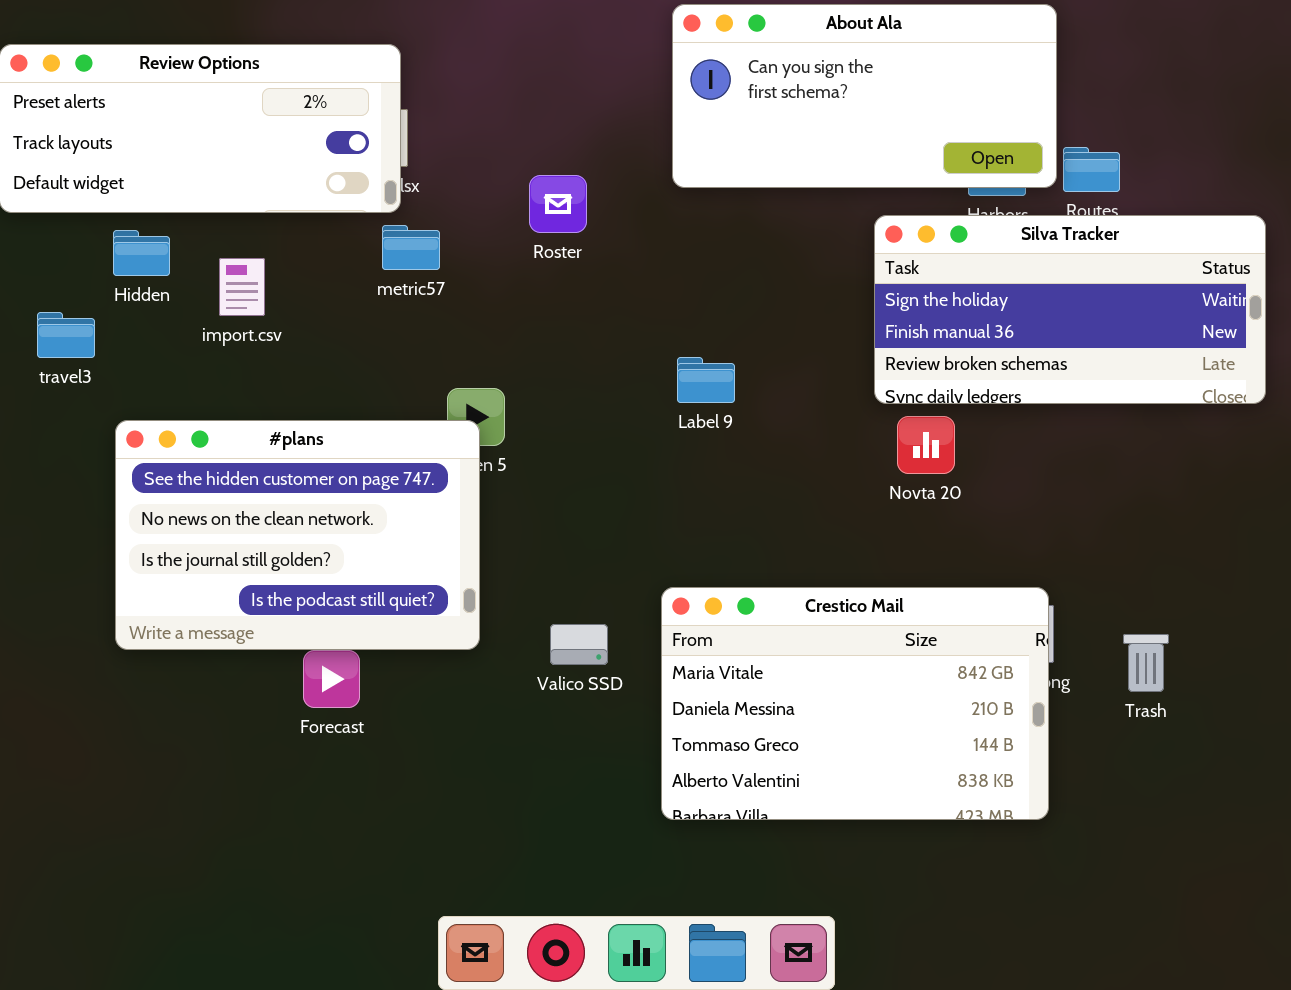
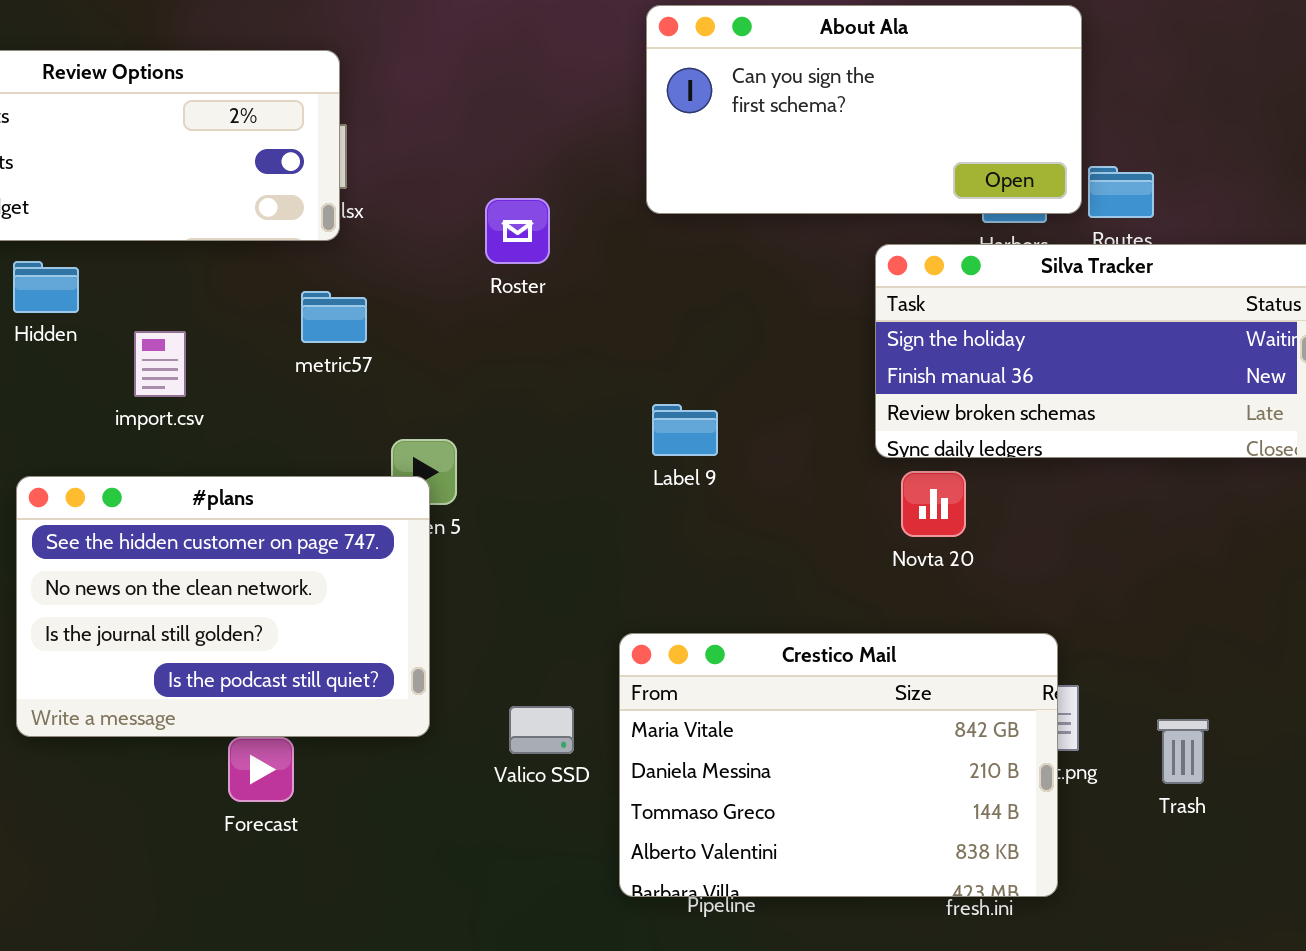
metric57: [382,225,440,270] -> [301,291,367,343], moved
import.csv: [219,258,265,316] -> [134,331,186,397], moved
Crestico Mail: [661,587,1049,820] -> [619,633,1058,897], moved

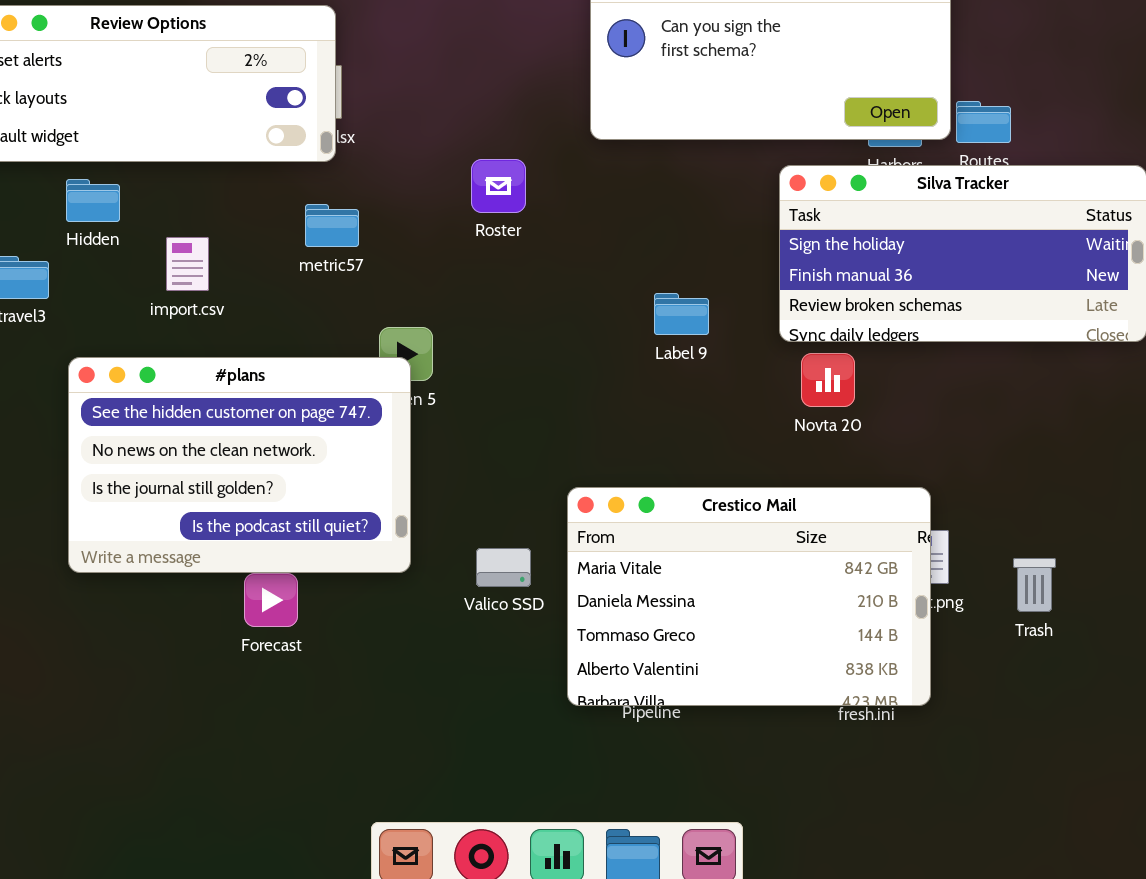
Roster: [485,198,550,264] -> [471,159,526,213], moved
Label 9: [652,404,718,456] -> [654,293,709,335], moved

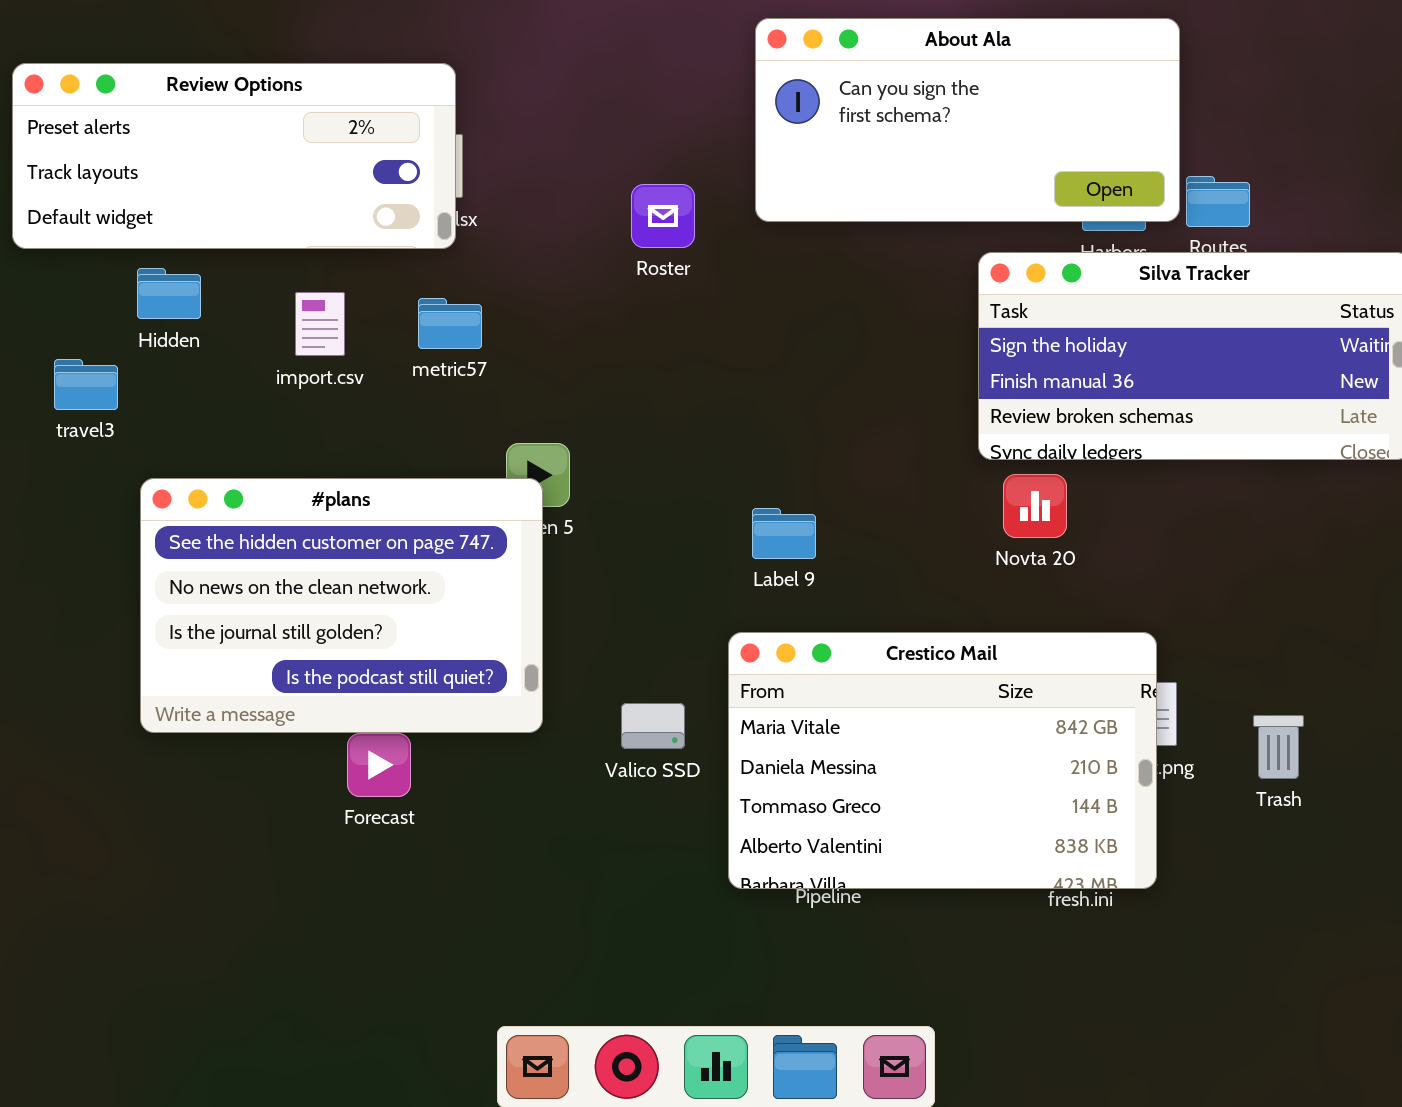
Roster: [471,159,526,213] -> [631,184,695,248], moved
import.csv: [166,237,209,291] -> [295,292,345,356], moved
Label 9: [654,293,709,335] -> [752,508,816,559], moved

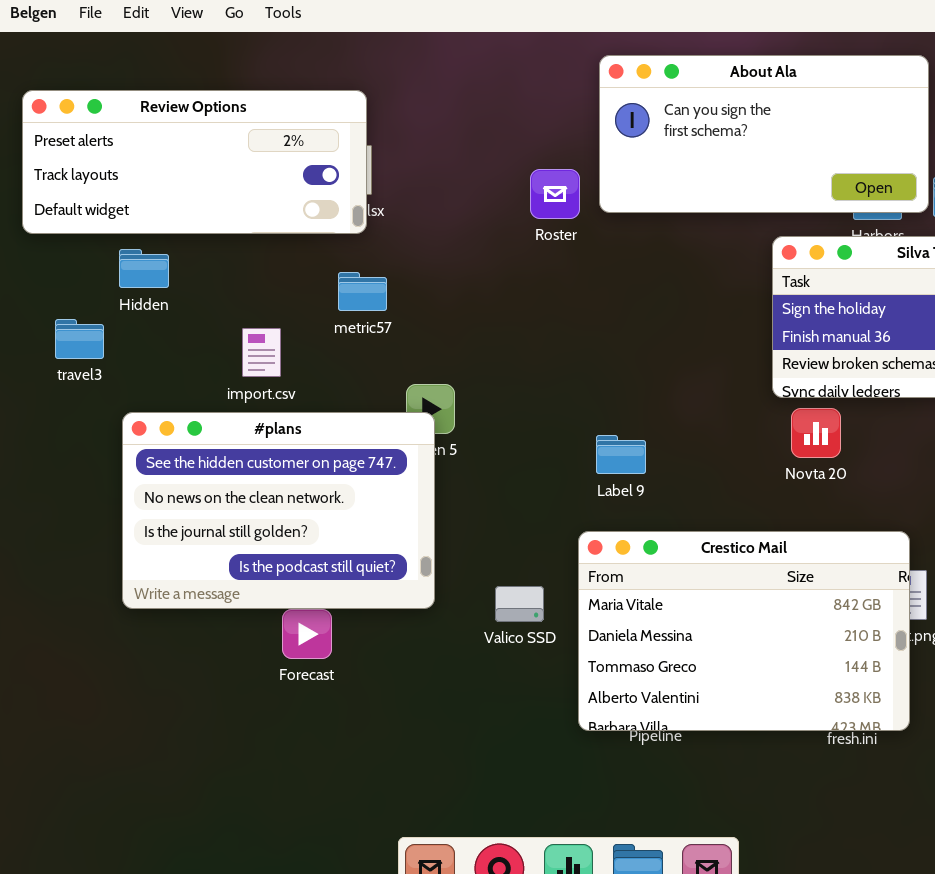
Roster: [631,184,695,248] -> [530,169,580,219], moved
import.csv: [295,292,345,356] -> [242,328,281,377], moved

